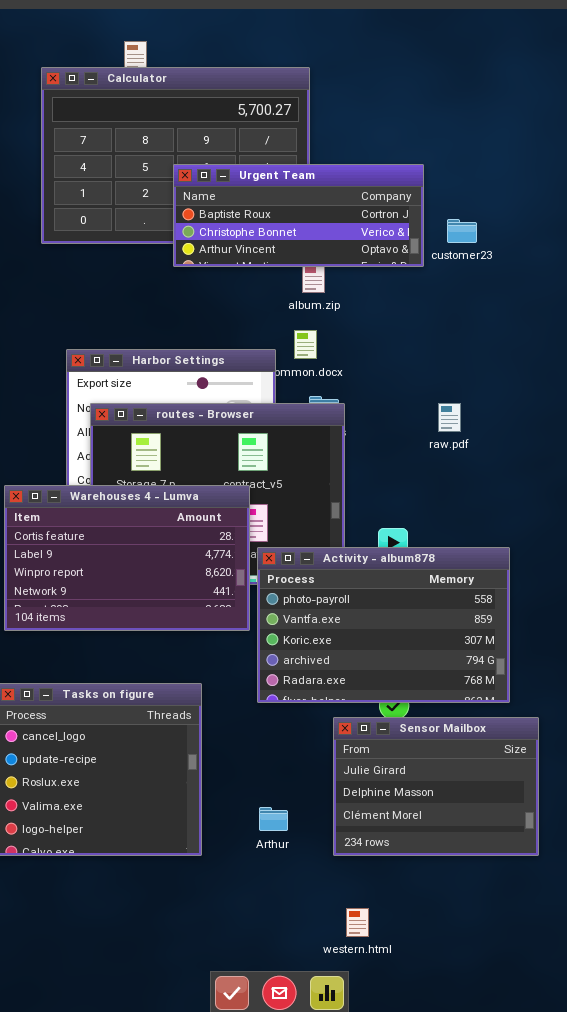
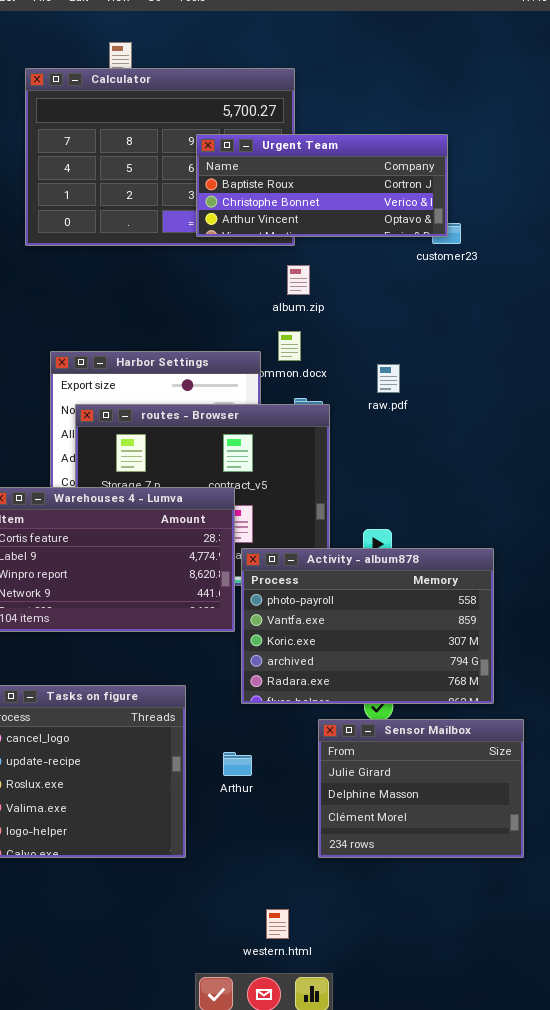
Urgent Team: [173,164,424,267] -> [196,134,448,237], moved
raw.pdf: [438,403,461,432] -> [377,364,400,393], moved
Arthur: [259,807,288,831] -> [223,752,252,776], moved
western.html: [346,908,369,937] -> [266,909,289,939], moved

